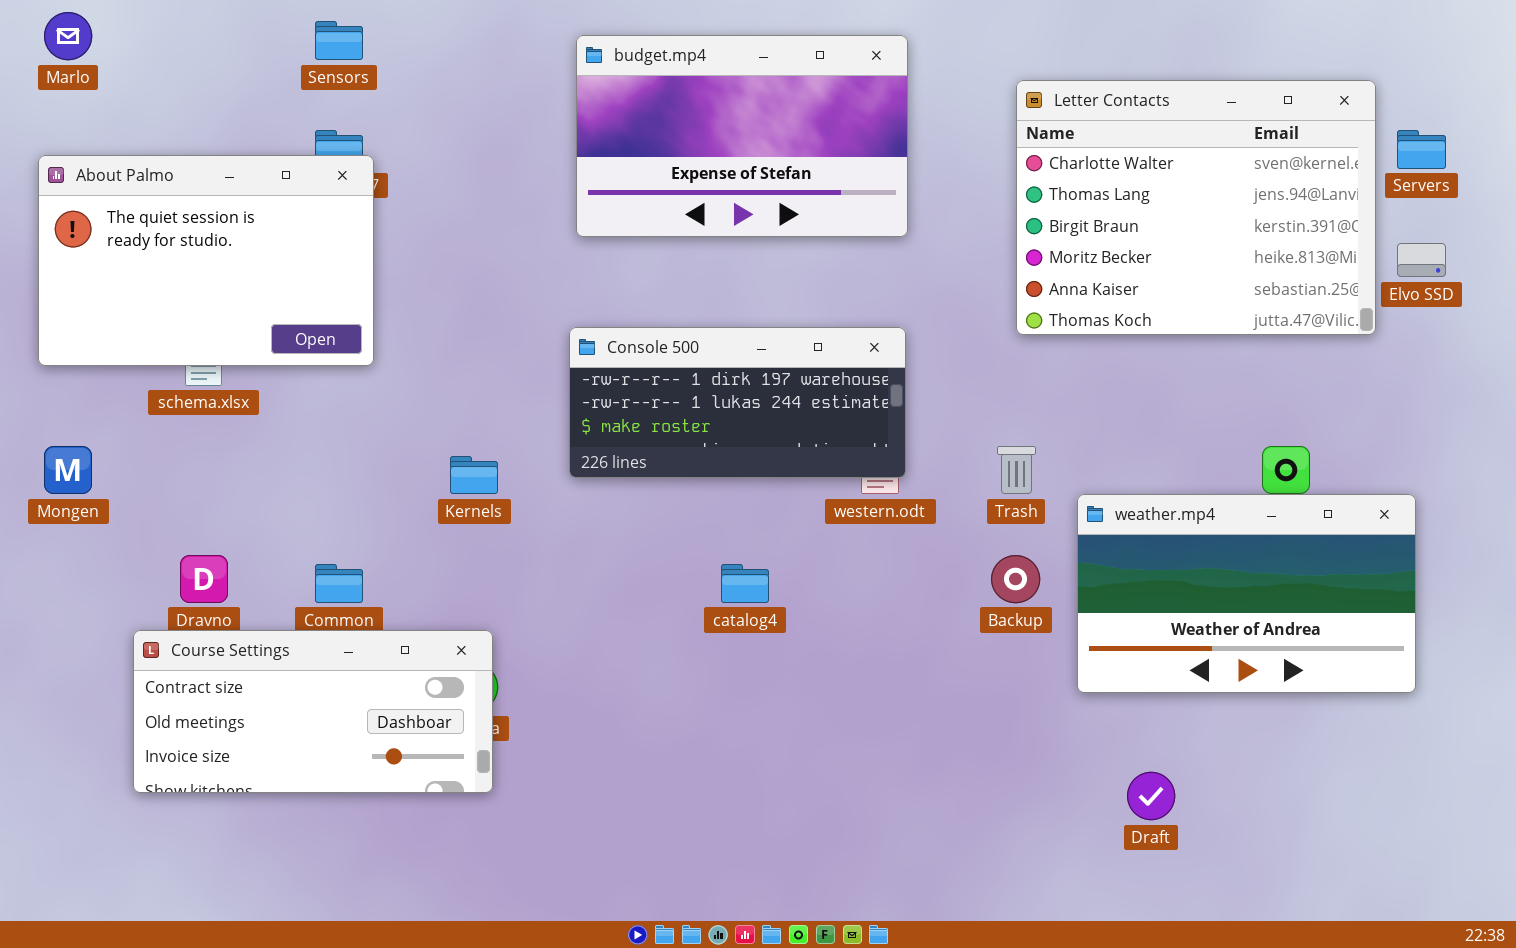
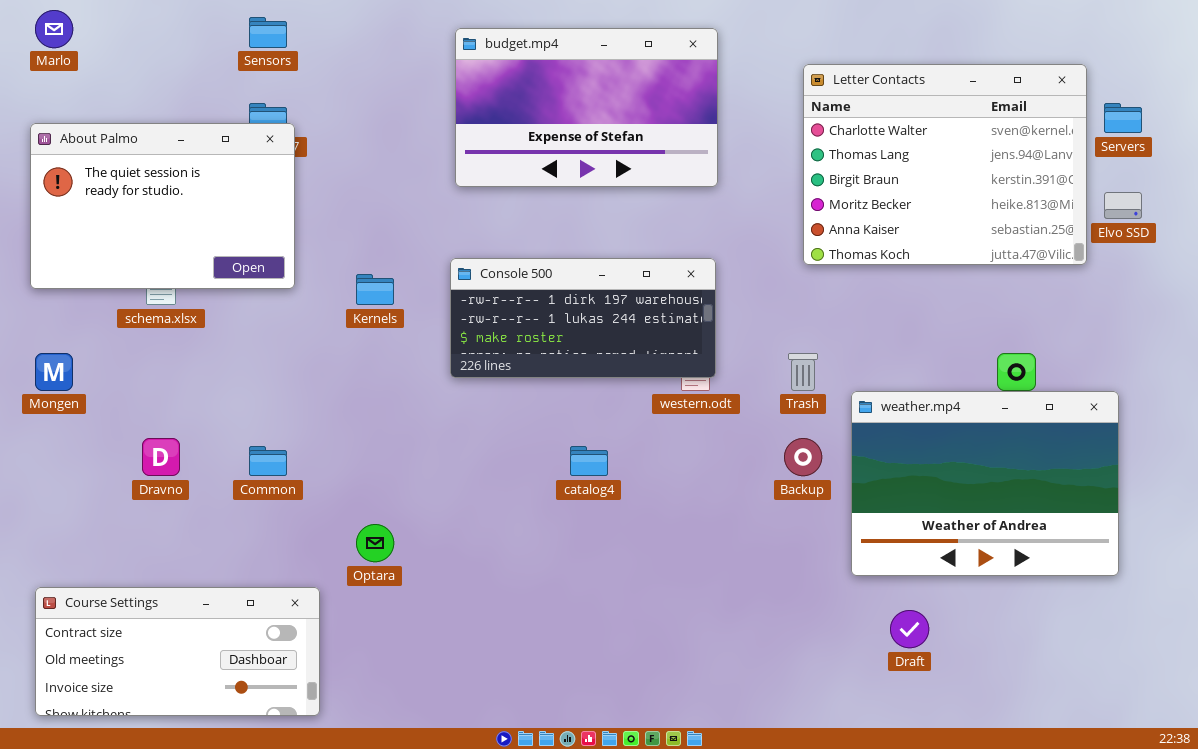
Kernels: [450,456,498,494] -> [356,274,394,305], moved
weather.mp4: [1077,494,1416,693] -> [851,391,1119,576], resized
Course Settings: [133,630,493,793] -> [35,587,320,716], moved

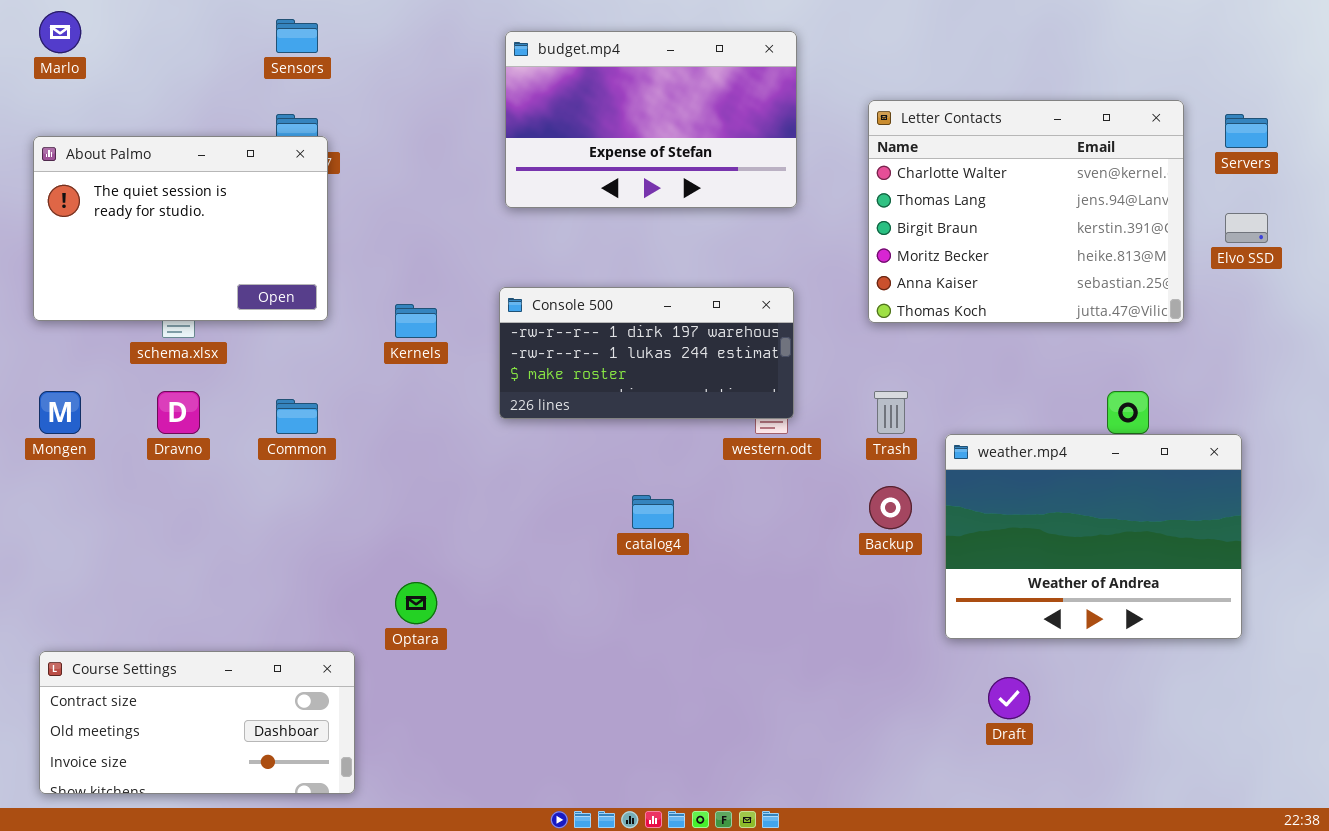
Letter Contacts: [803,64,1087,265] -> [868,100,1184,323], moved
Dravno: [142,438,180,476] -> [157,391,200,434], moved
Common: [249,446,287,476] -> [276,399,318,434], moved

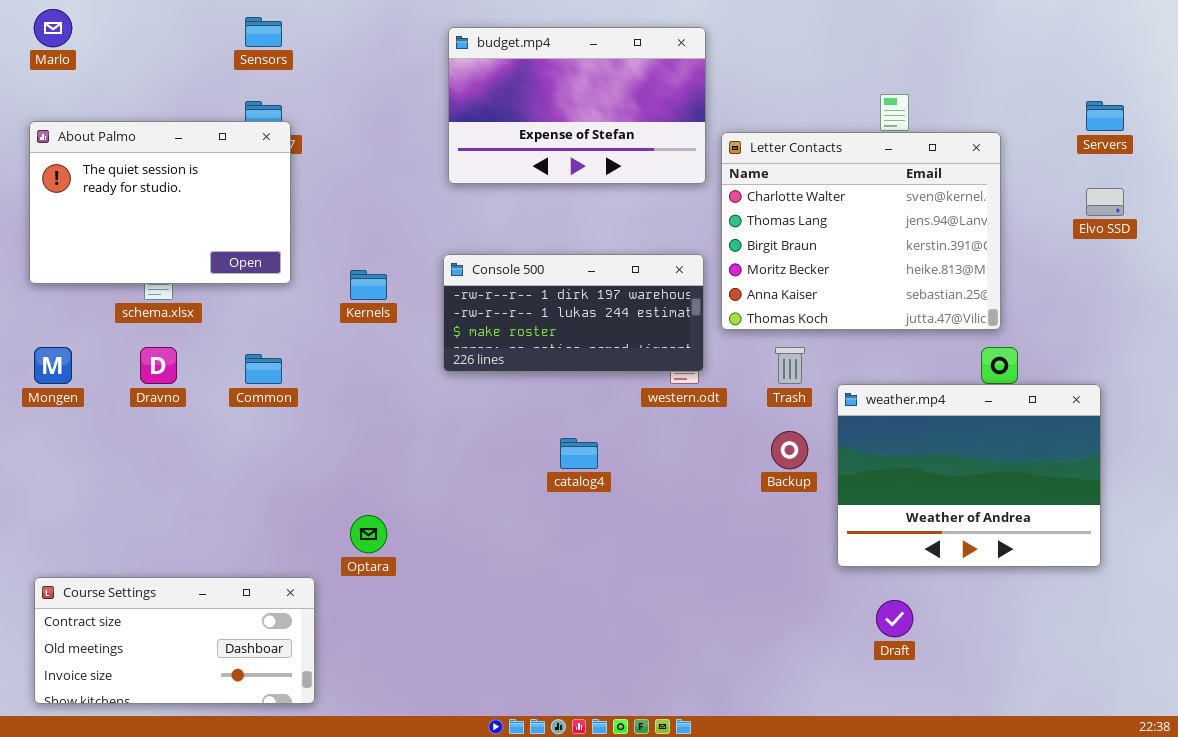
Letter Contacts: [868,100,1184,323] -> [721,132,1001,330], moved

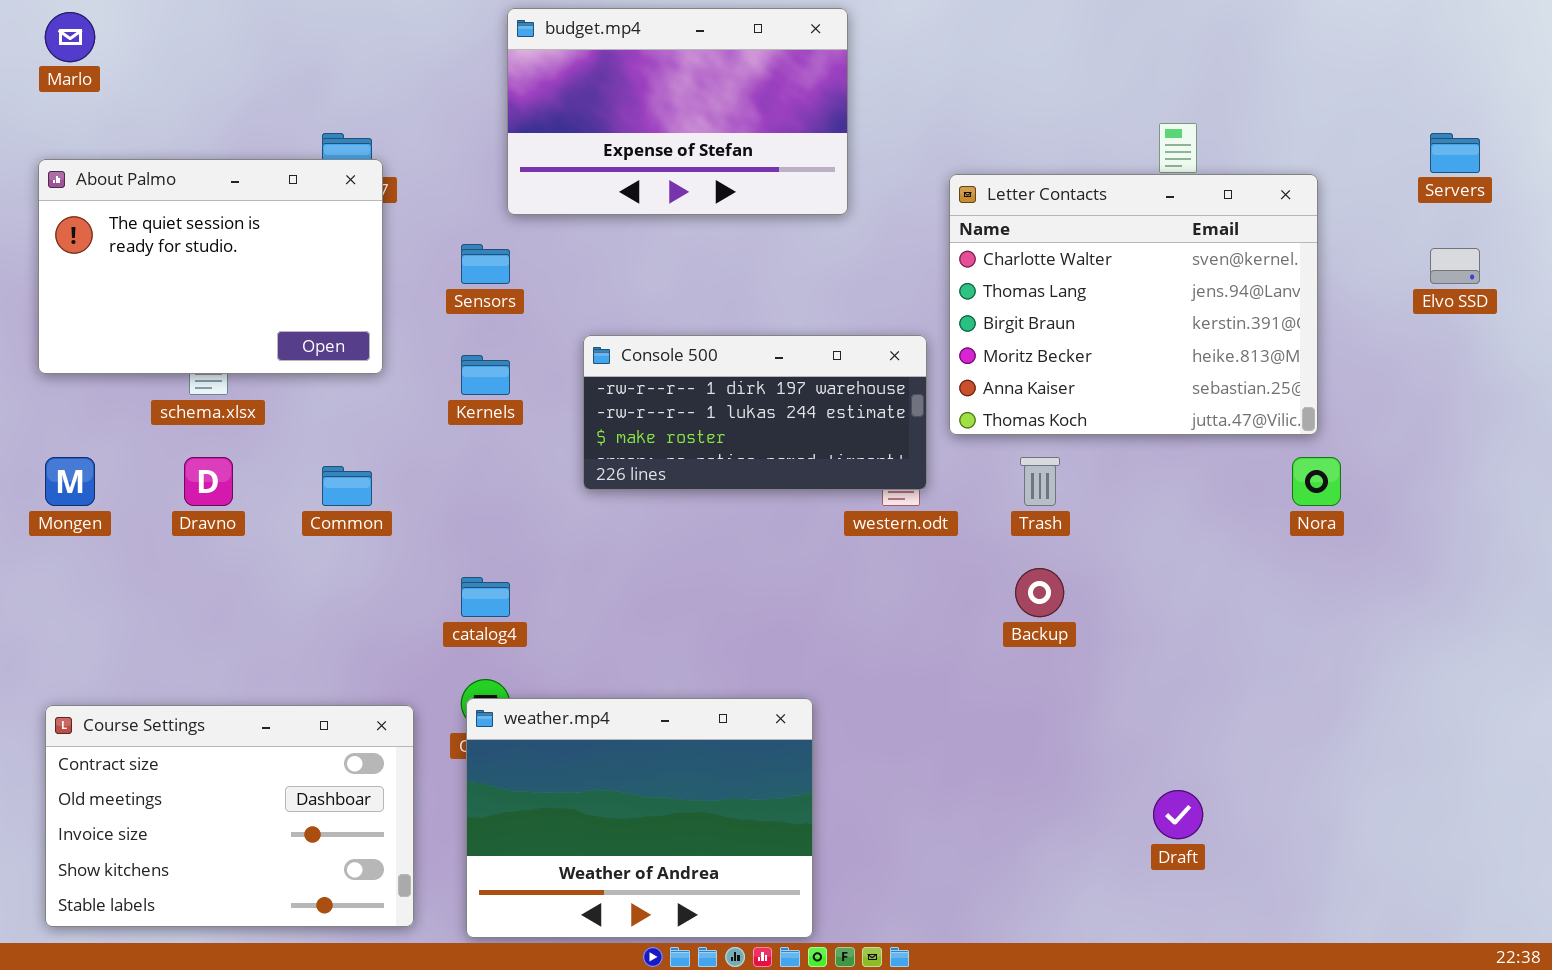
Sensors: [245,17,282,47] -> [461,244,510,284], moved
budget.mp4: [448,27,706,184] -> [507,8,848,215], moved
weather.mp4: [837,384,1101,567] -> [466,698,813,938], moved
catalog4: [560,438,598,469] -> [461,577,510,617], moved
Course Settings: [34,577,315,704] -> [45,705,414,927], resized

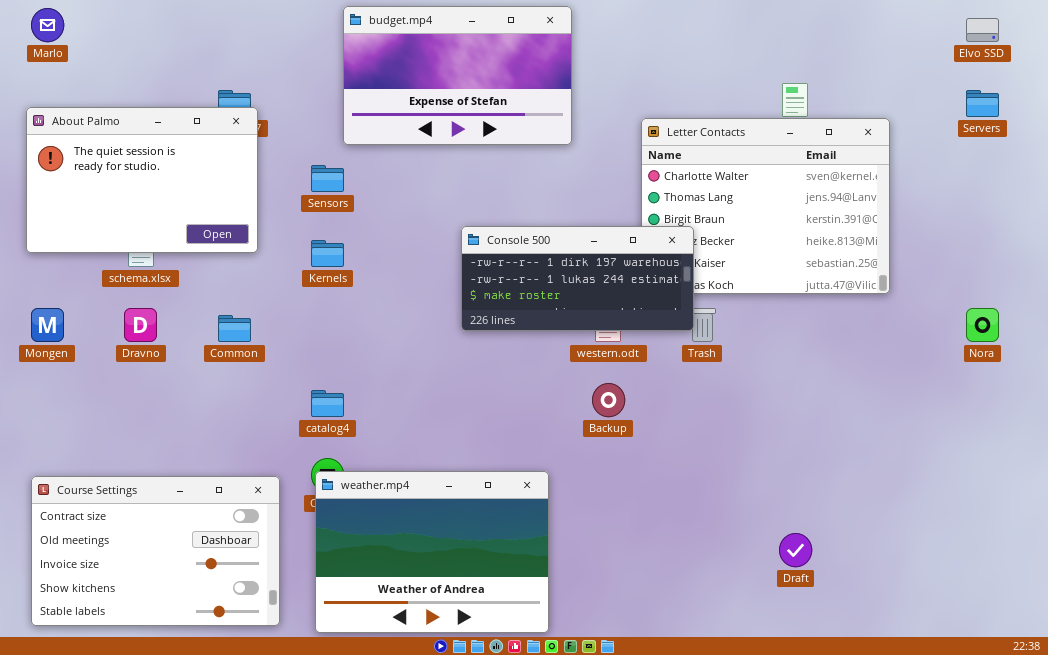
Elvo SSD: [1430,248,1480,284] -> [966,18,999,42], moved
Console 500: [583,335,927,490] -> [461,226,694,331], moved
Nora: [1292,457,1341,506] -> [966,308,999,342], moved
Backup: [1015,568,1064,617] -> [592,383,625,417], moved

